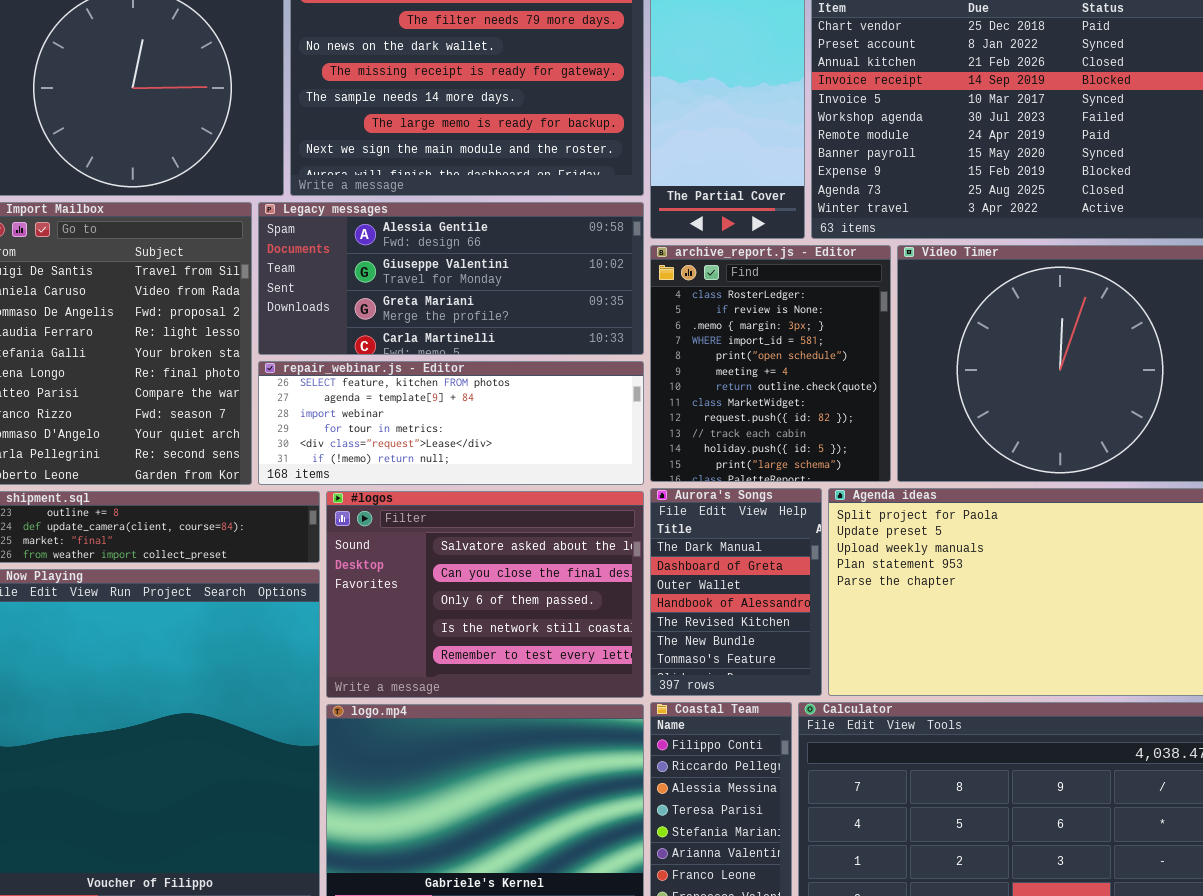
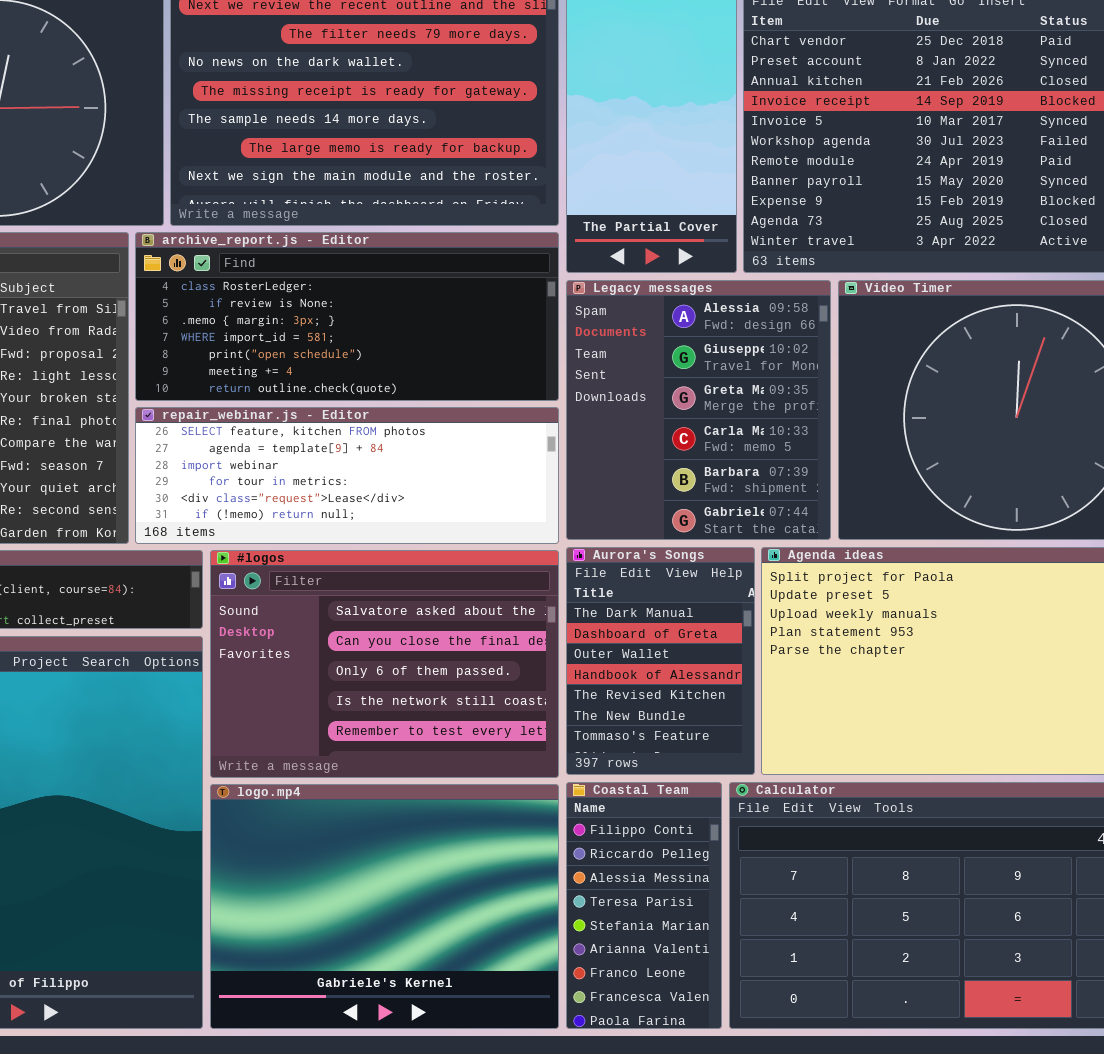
Legacy messages: [258,202,644,355] -> [566,280,831,540], moved, resized
archive_report.js - Editor: [650,245,891,482] -> [135,232,559,401], moved, resized

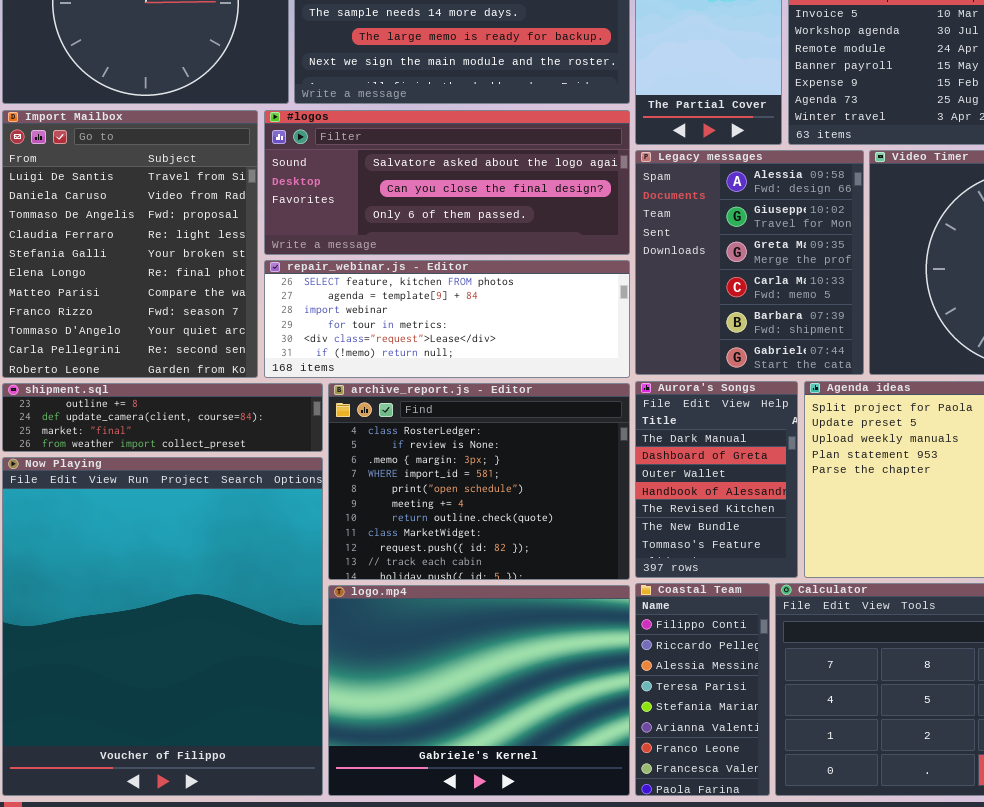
archive_report.js - Editor: [135,232,559,401] -> [328,383,630,580], moved, resized
#logos: [210,550,559,778] -> [264,110,630,255], moved, resized

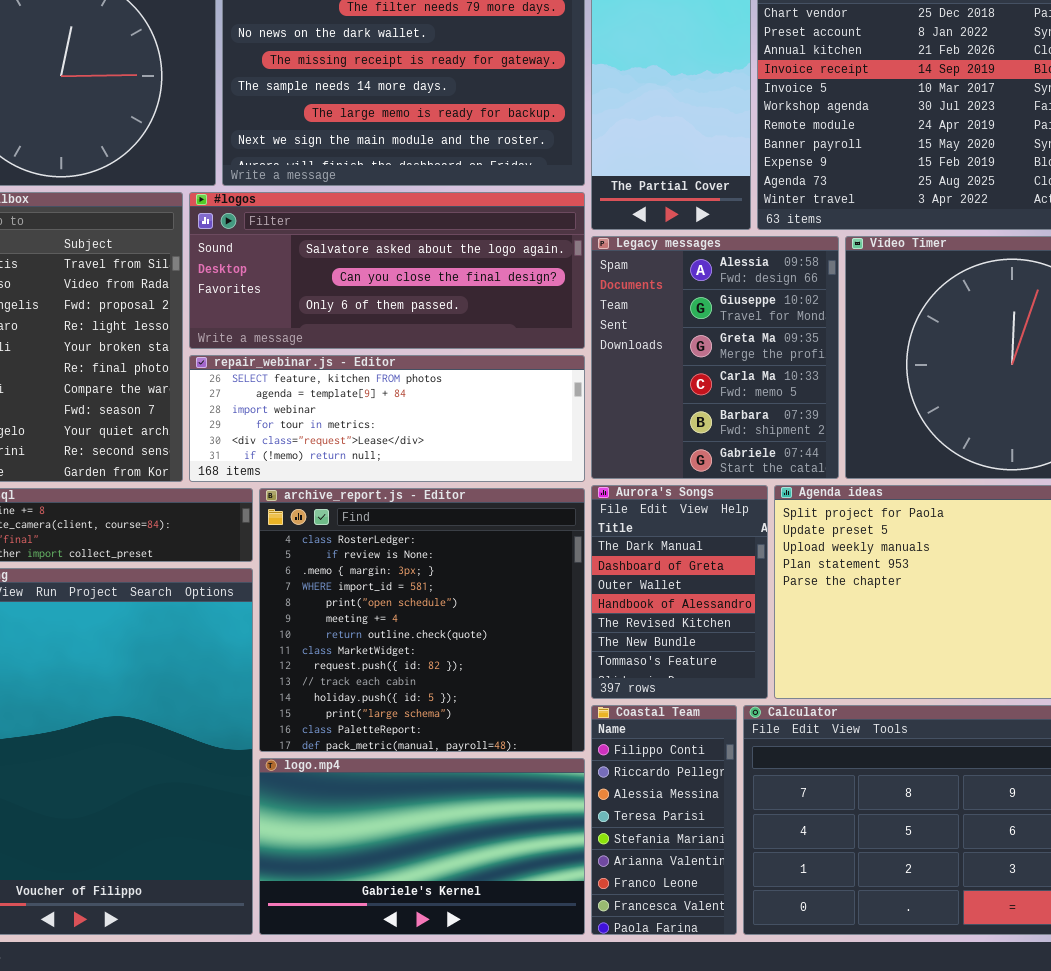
archive_report.js - Editor: [328,383,630,580] -> [259,488,585,752], resized
logo.mp4: [328,585,630,796] -> [259,758,585,935], resized

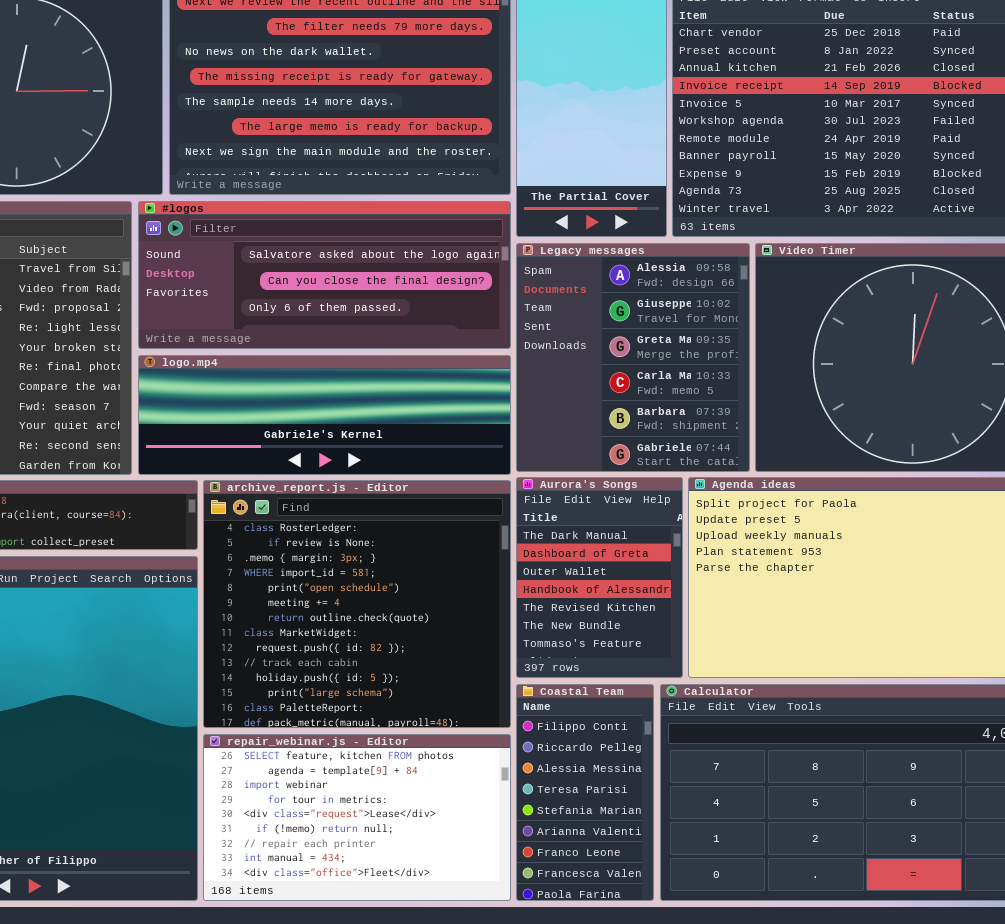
repair_webinar.js - Editor: [189,355,585,482] -> [203,734,511,901], moved, resized
logo.mp4: [259,758,585,935] -> [138,355,511,475], moved, resized

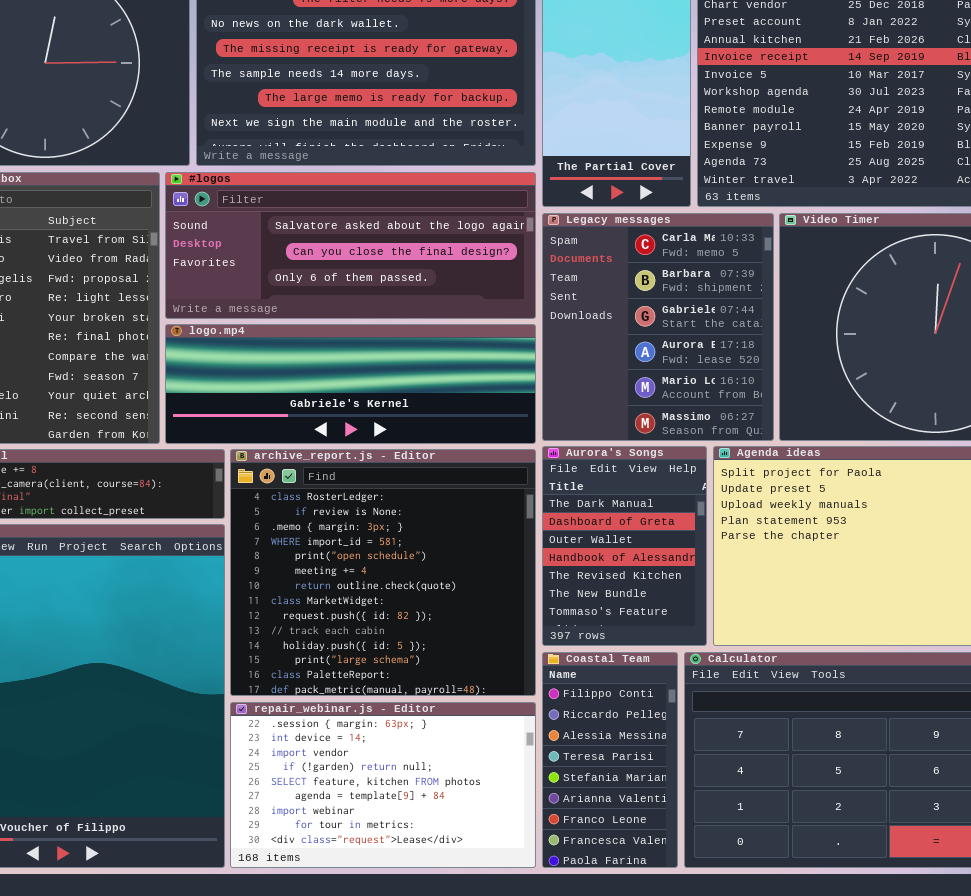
Legacy messages: [516,243,750,472] -> [542,213,774,441], scrolled down 3 rows
repair_webinar.js - Editor: [203,734,511,901] -> [230,702,536,868], scrolled up 4 rows

